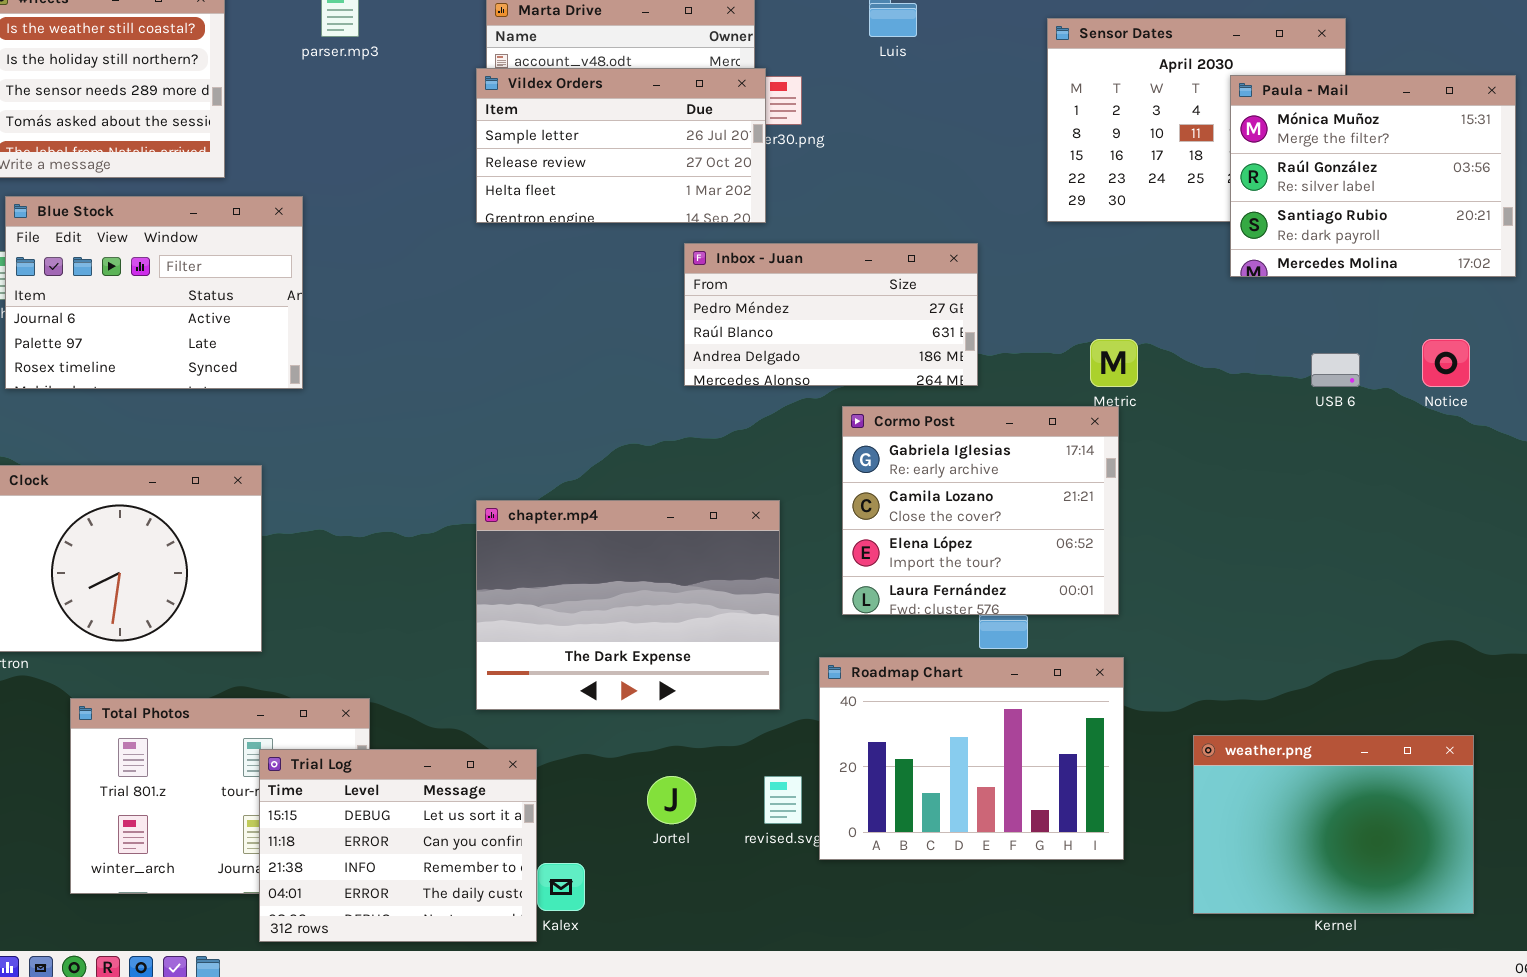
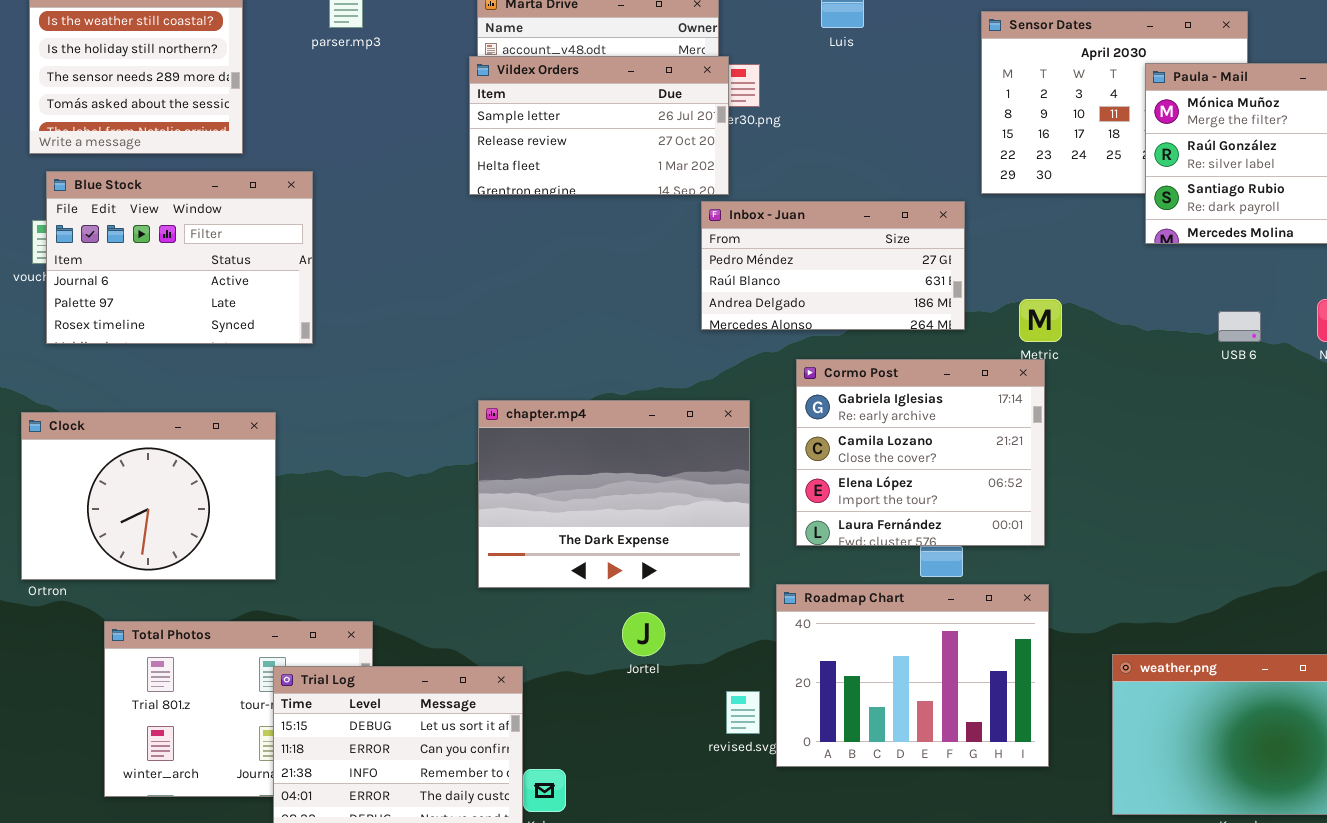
Inbox - Juan: [684,243,978,386] -> [701,201,965,330], moved
chapter.mp4: [476,500,780,710] -> [478,400,750,588], moved
Jortel: [647,776,696,824] -> [622,612,665,656], moved

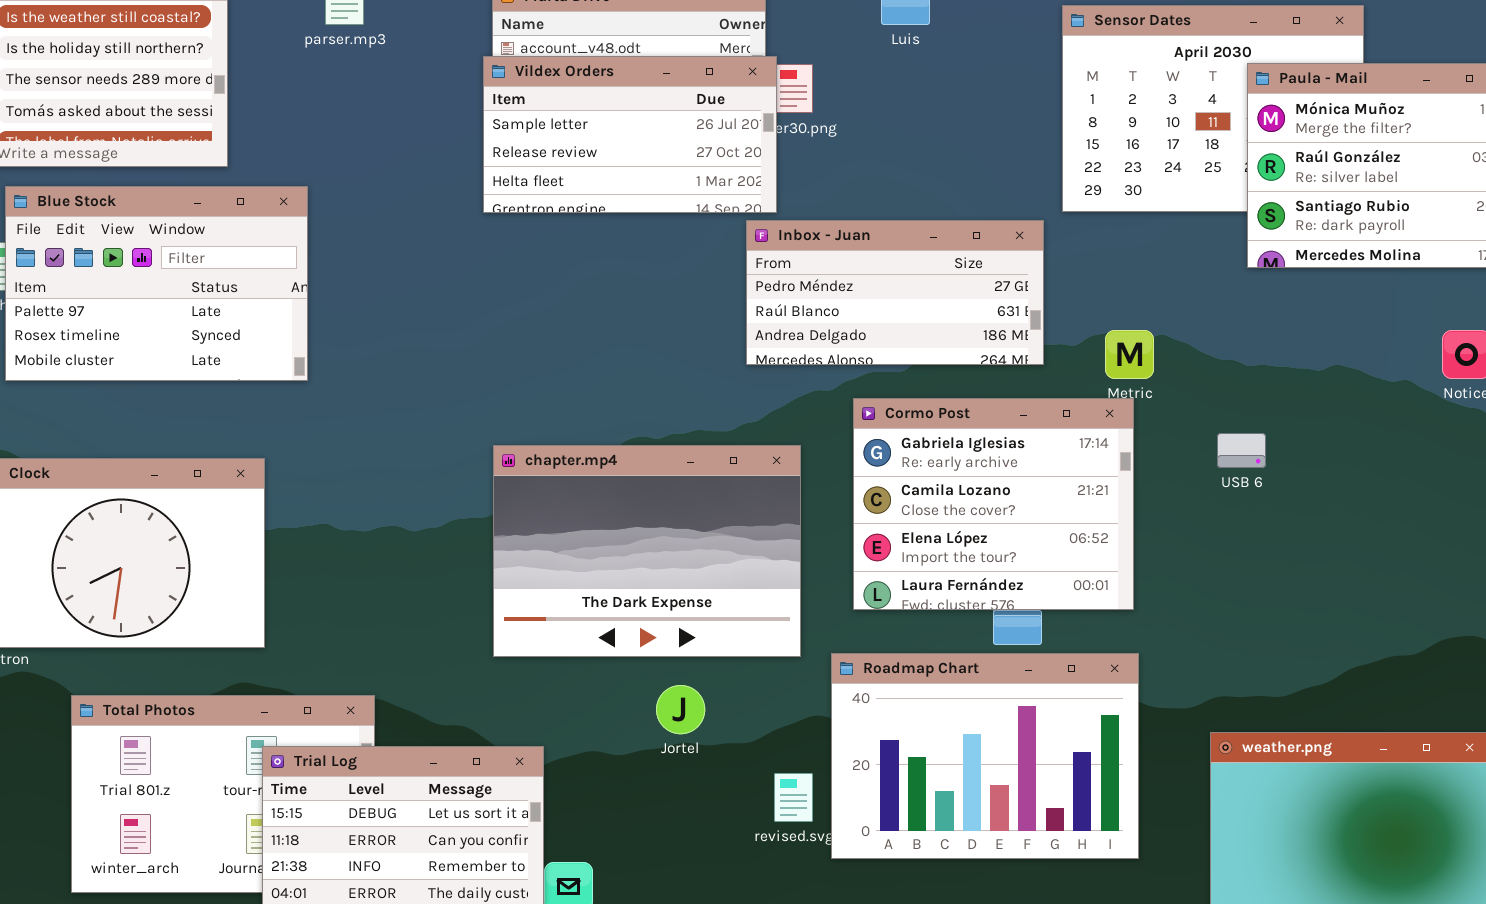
Blue Stock: [46,171,313,344] -> [5,186,308,381], scrolled down 1 row
USB 6: [1218,311,1261,342] -> [1217,433,1266,468], moved

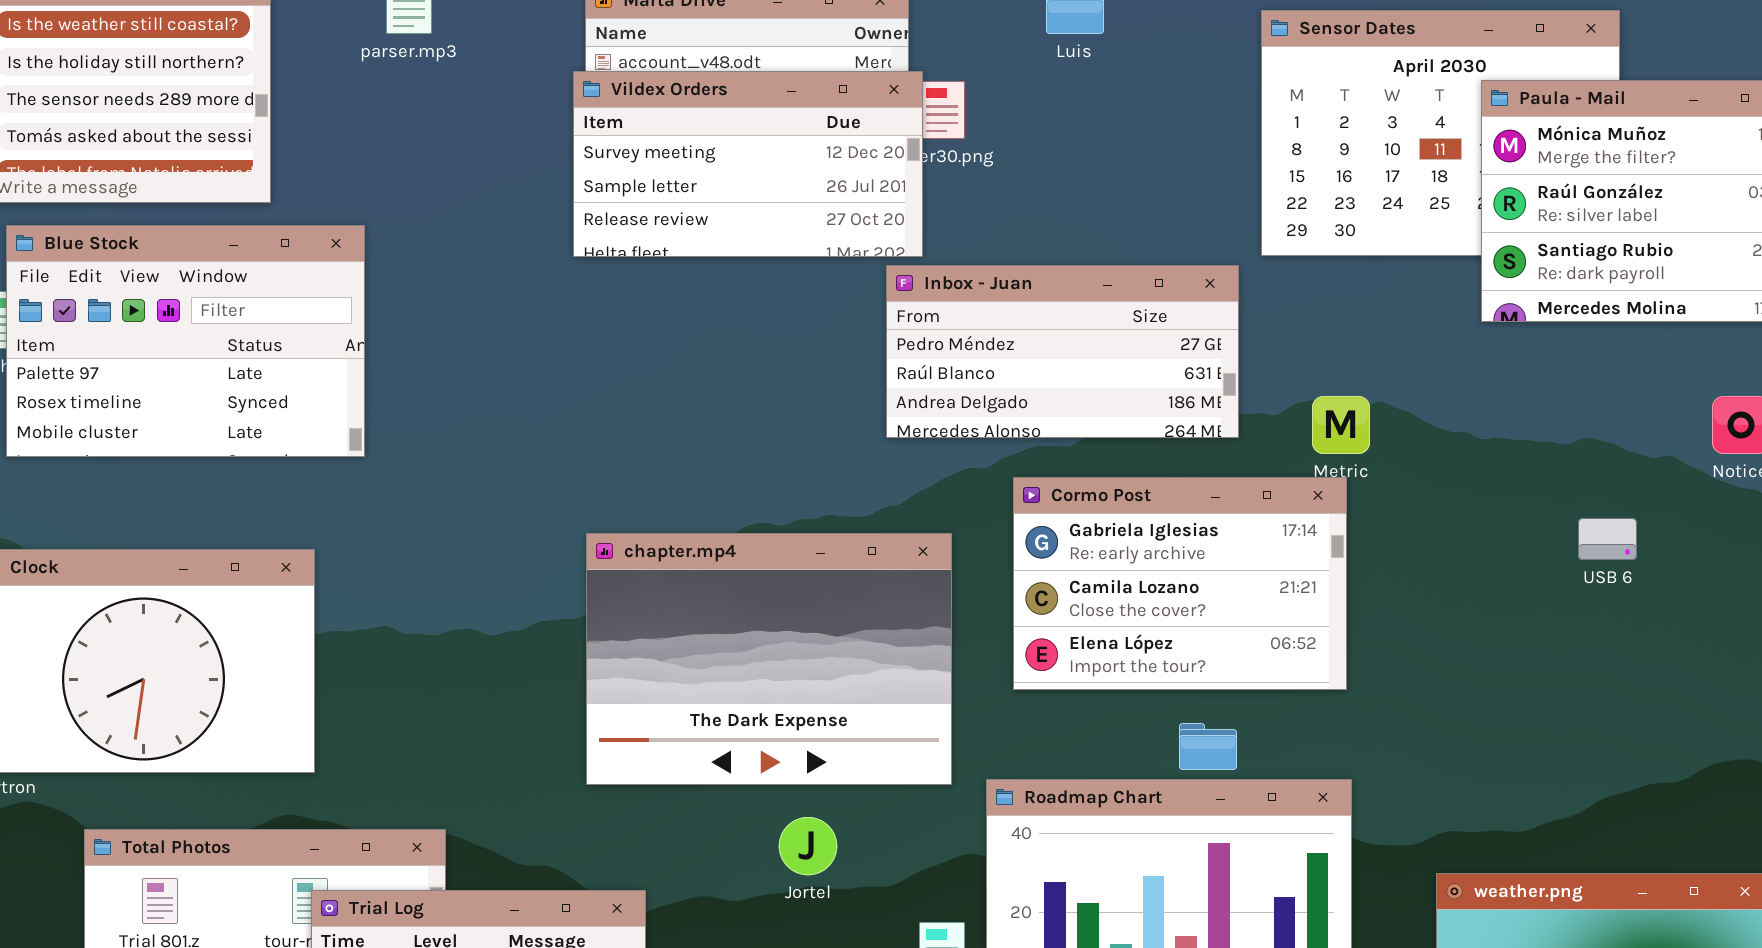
Vildex Orders: [483,56,777,213] -> [573,71,923,257], scrolled up 1 row
Cormo Post: [853,398,1134,610] -> [1013,477,1347,690], resized
USB 6: [1217,433,1266,468] -> [1578,518,1637,560], moved

